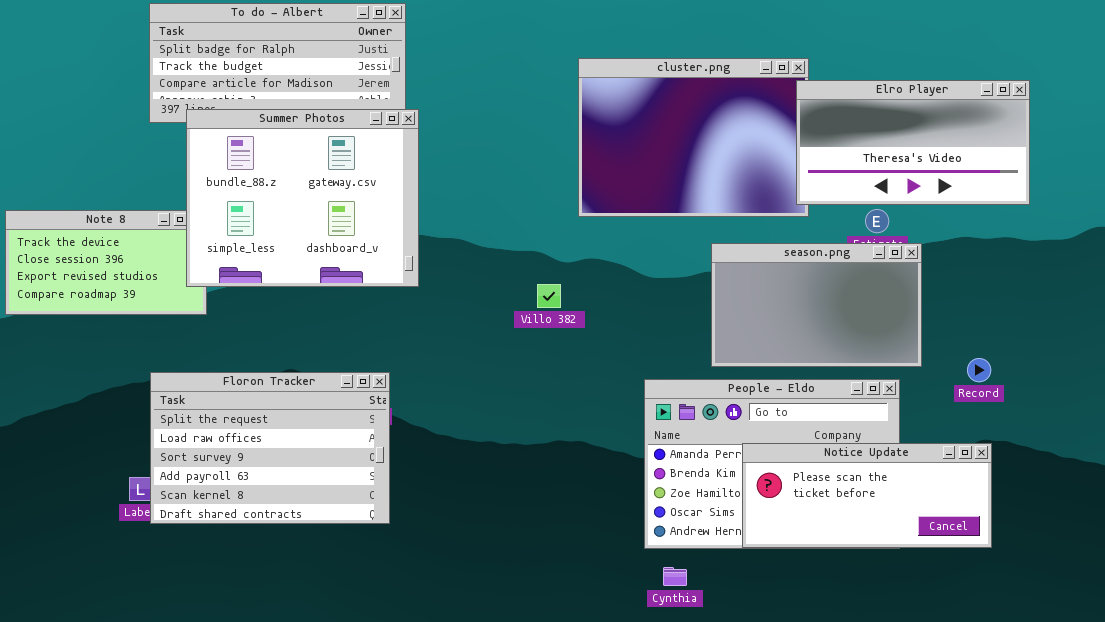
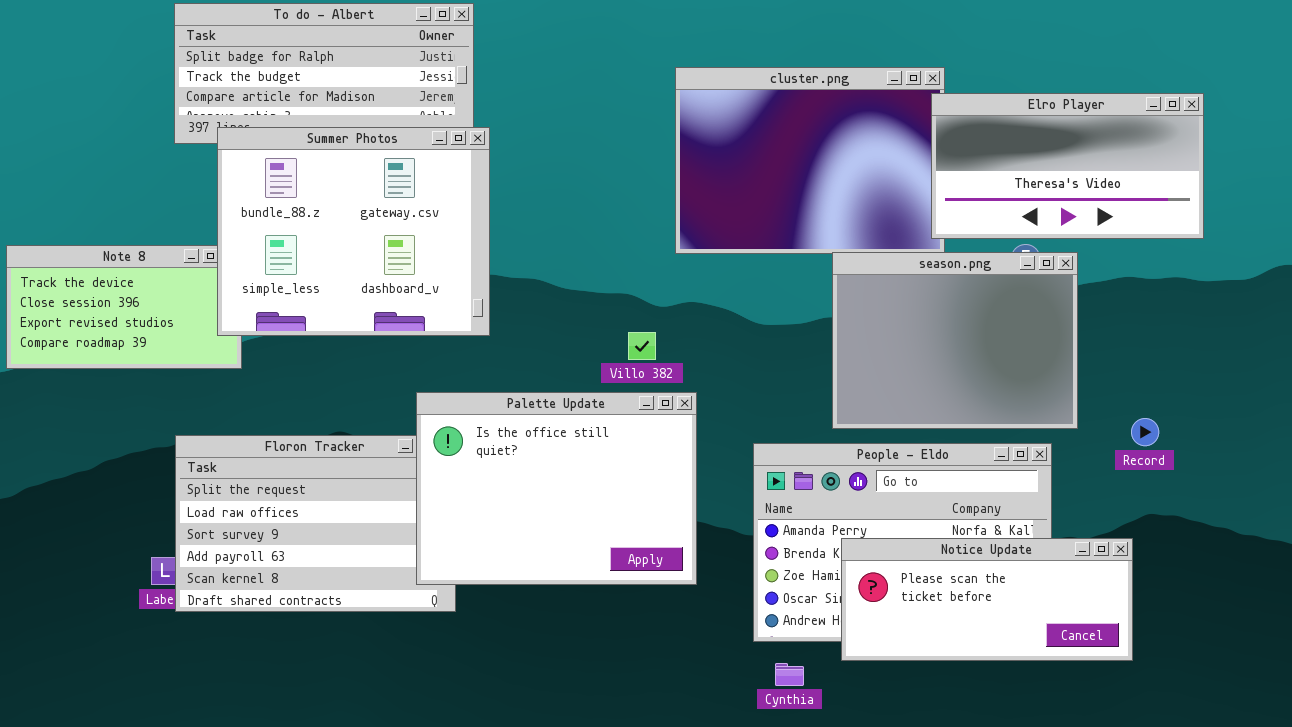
season.png: [711,243,922,367] -> [832,252,1078,429], resized
Palette Update: none -> [416,392,697,585], opened
Notice Update: [742,443,992,548] -> [841,538,1133,661], moved

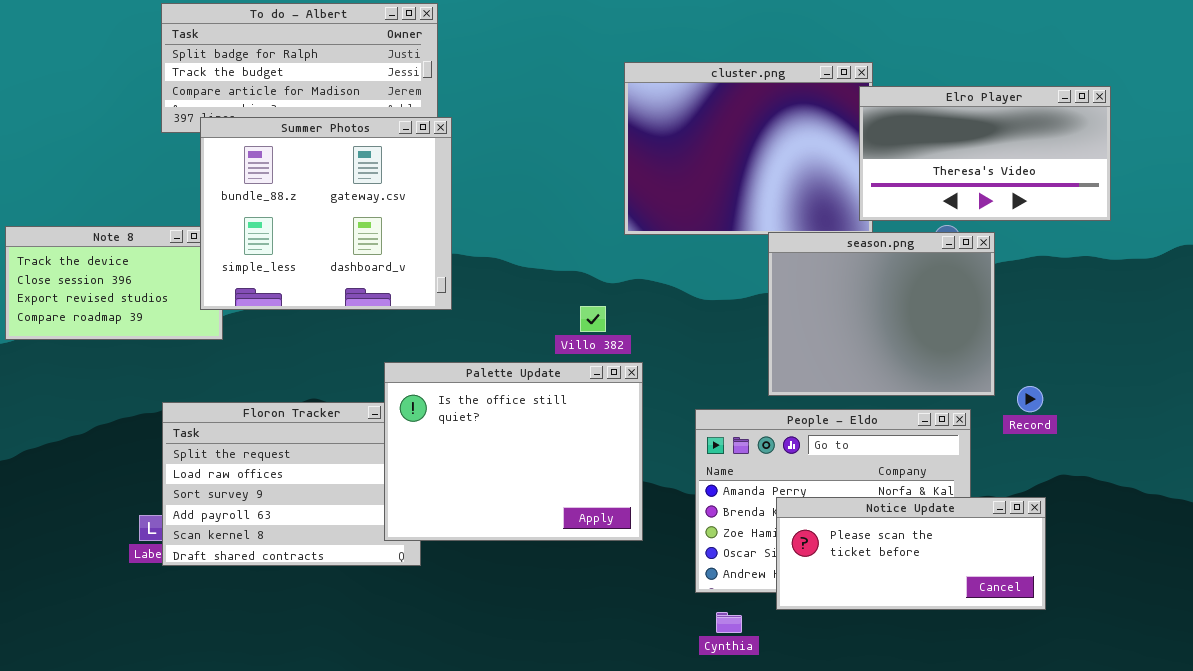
Record: [1131,418,1159,446] -> [1017,386,1043,412], moved

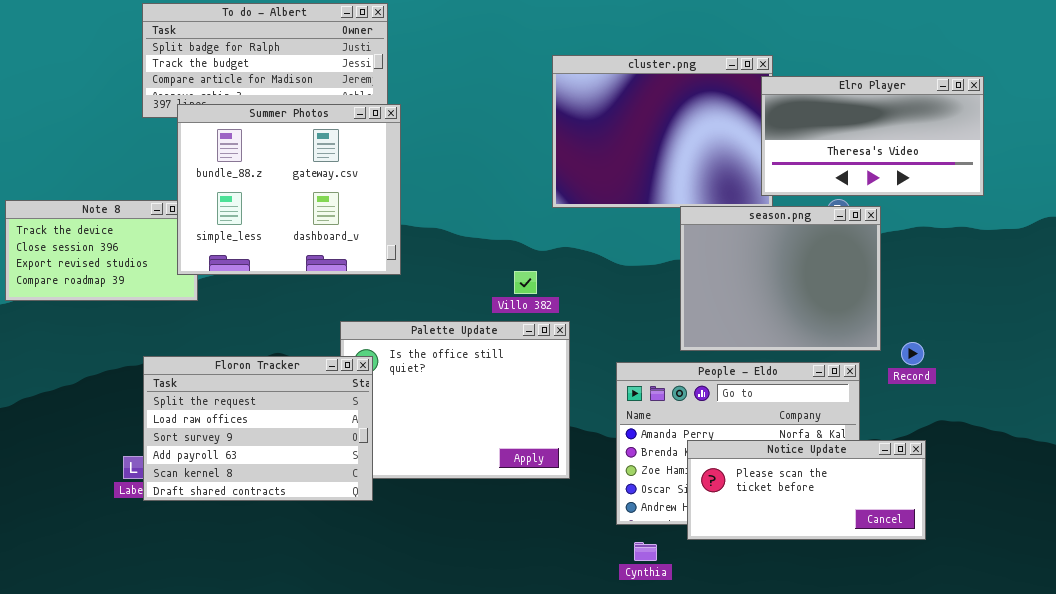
Floron Tracker: [162,402,421,566] -> [143,356,373,501], raised

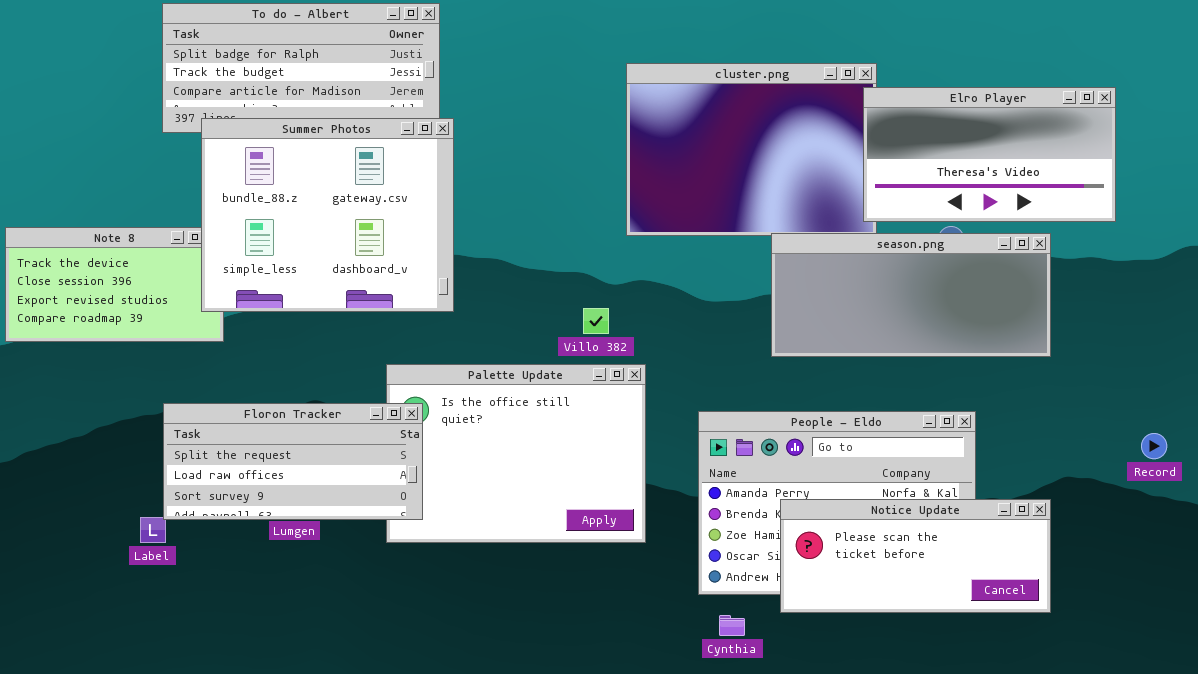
season.png: [680,206,881,351] -> [771,233,1051,357], resized
Record: [901,342,924,365] -> [1141,433,1167,459], moved
Floron Tracker: [143,356,373,501] -> [163,403,423,520], resized

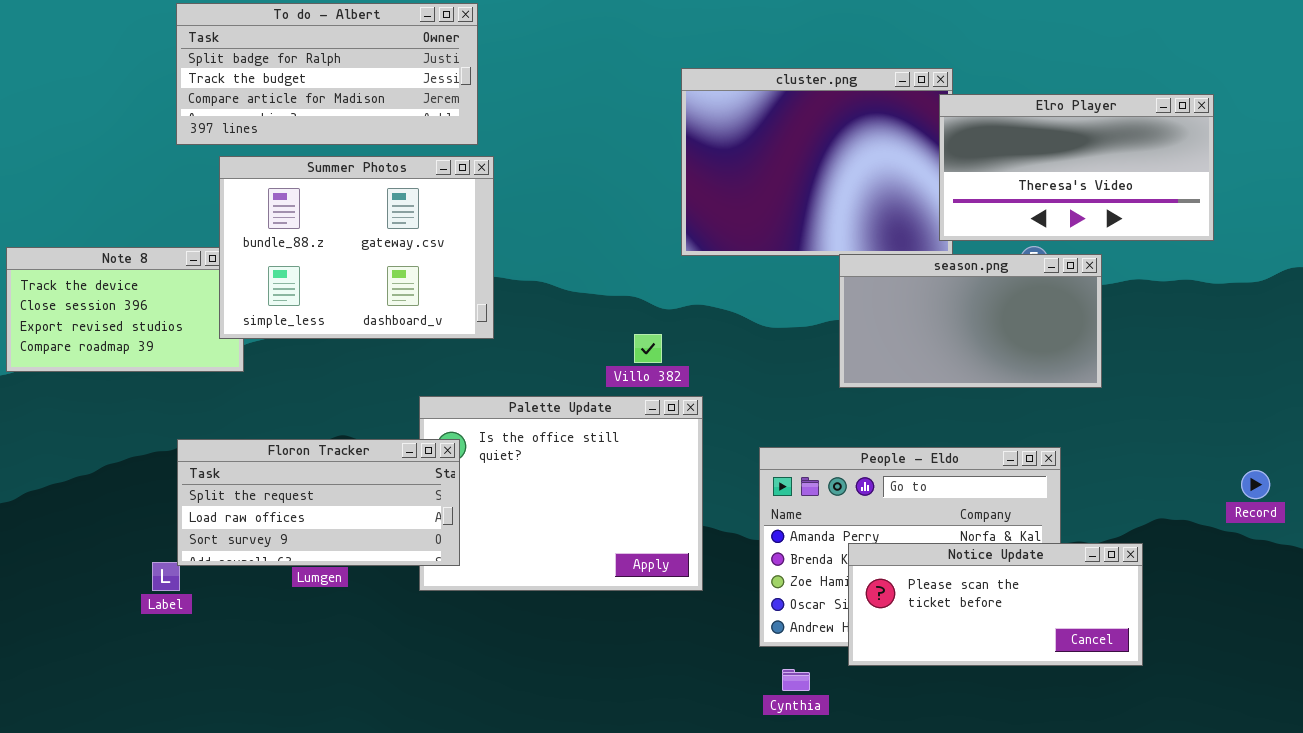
Summer Photos: [201,118,454,312] -> [219,156,494,339], resized
season.png: [771,233,1051,357] -> [839,254,1102,388], resized

